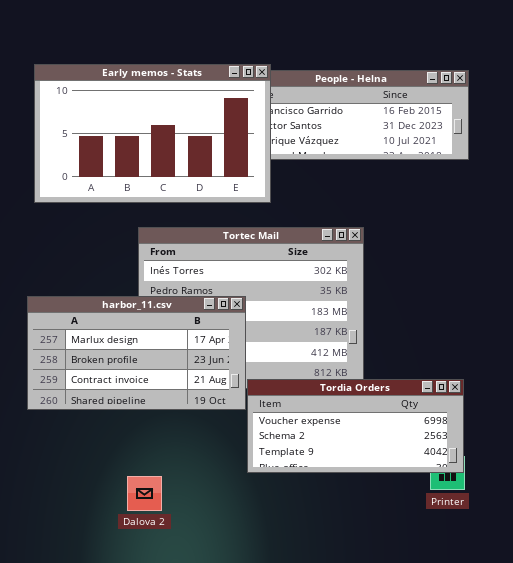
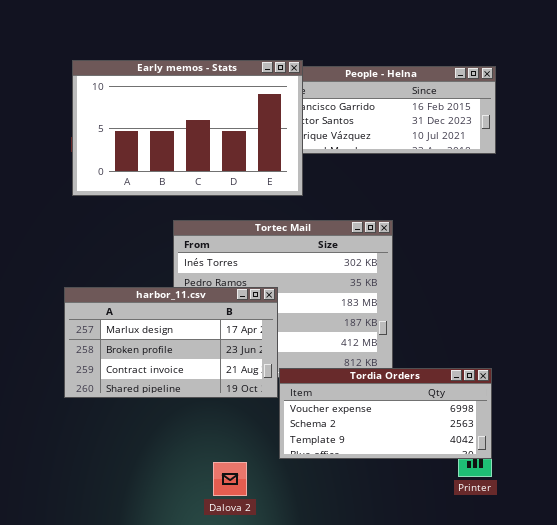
Dalova 2: [127,476,162,511] -> [213,462,247,496], moved

